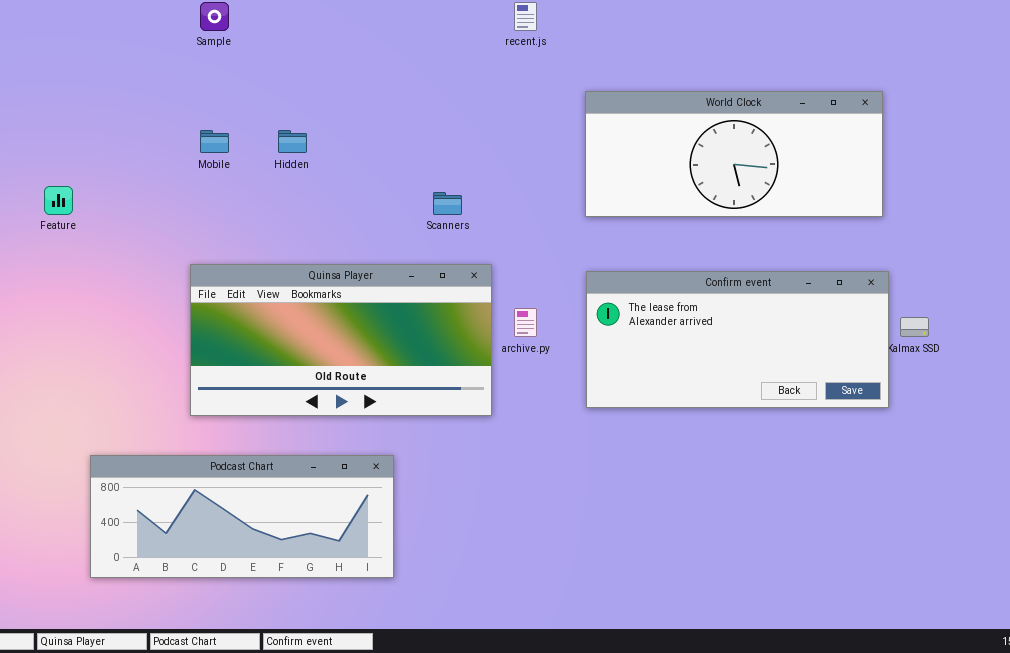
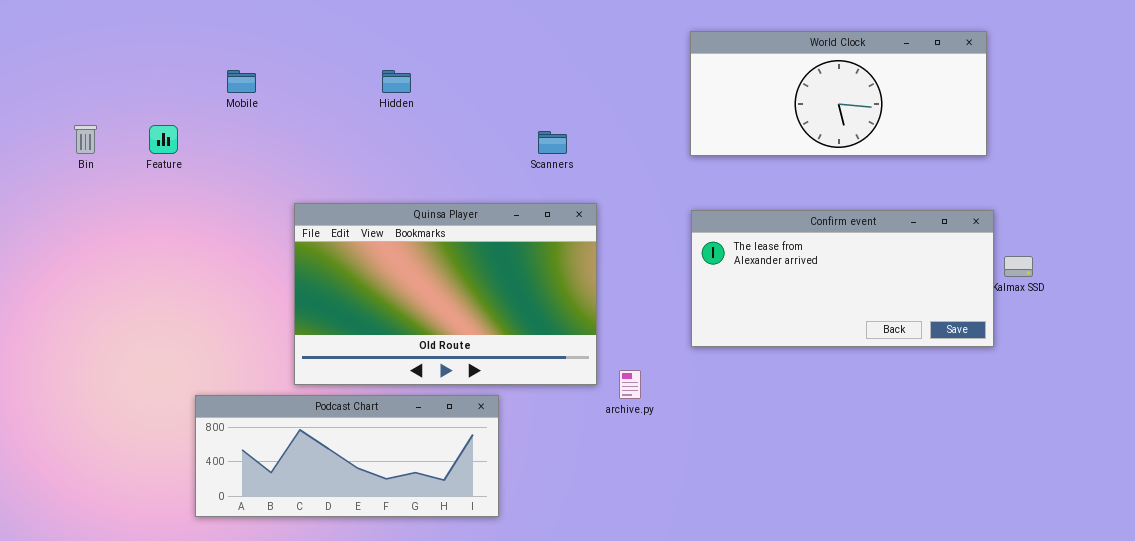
Mobile: [200,130,229,153] -> [227,70,256,93], moved
Quinsa Player: [190,264,492,416] -> [294,203,597,385], resized
archive.py: [514,308,537,337] -> [619,370,641,399], moved

